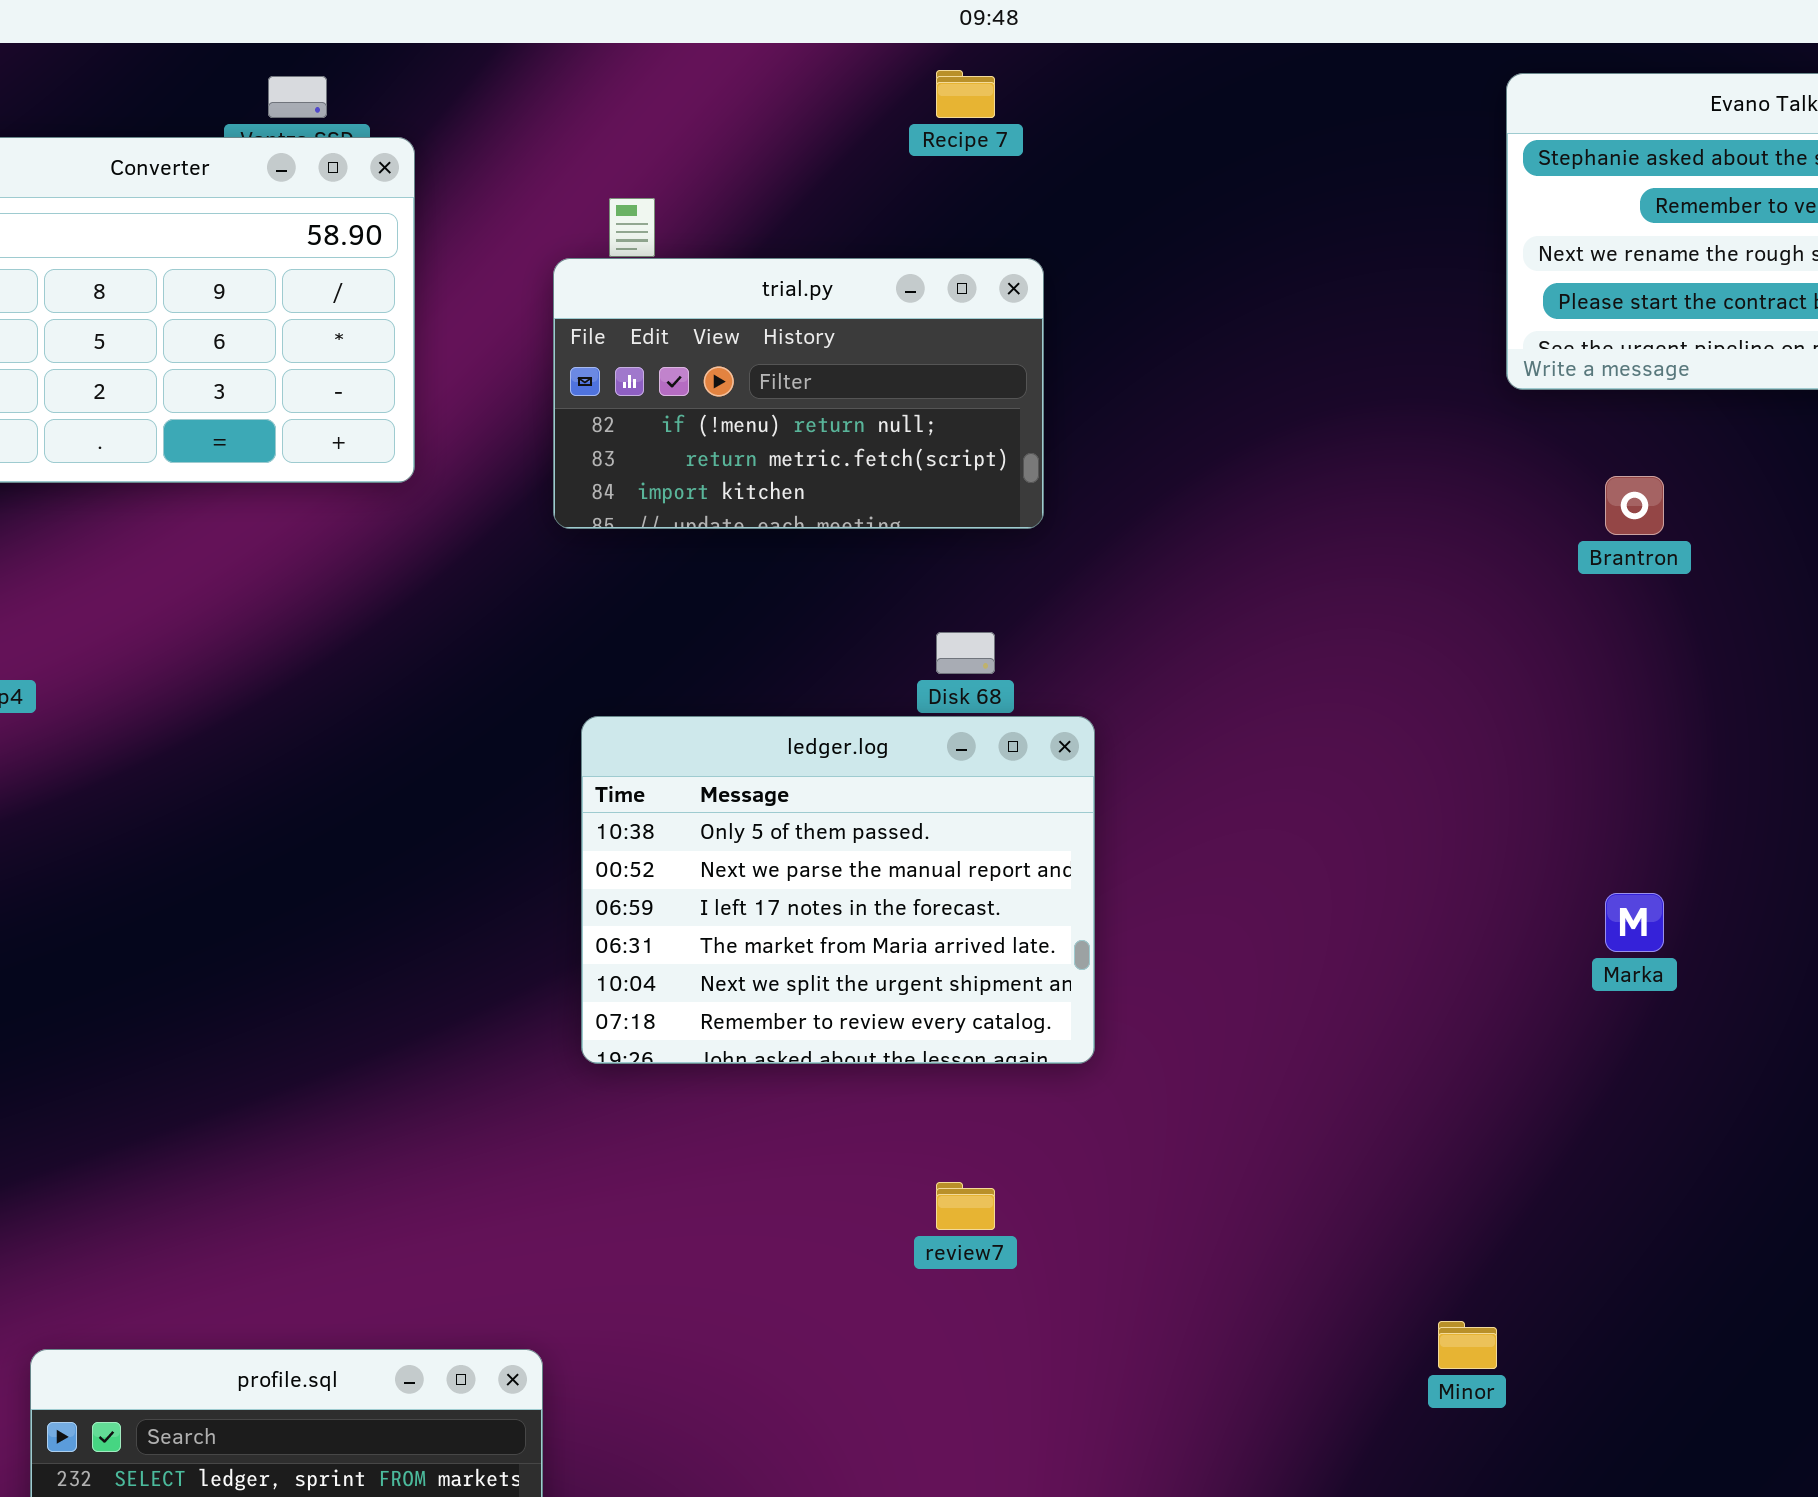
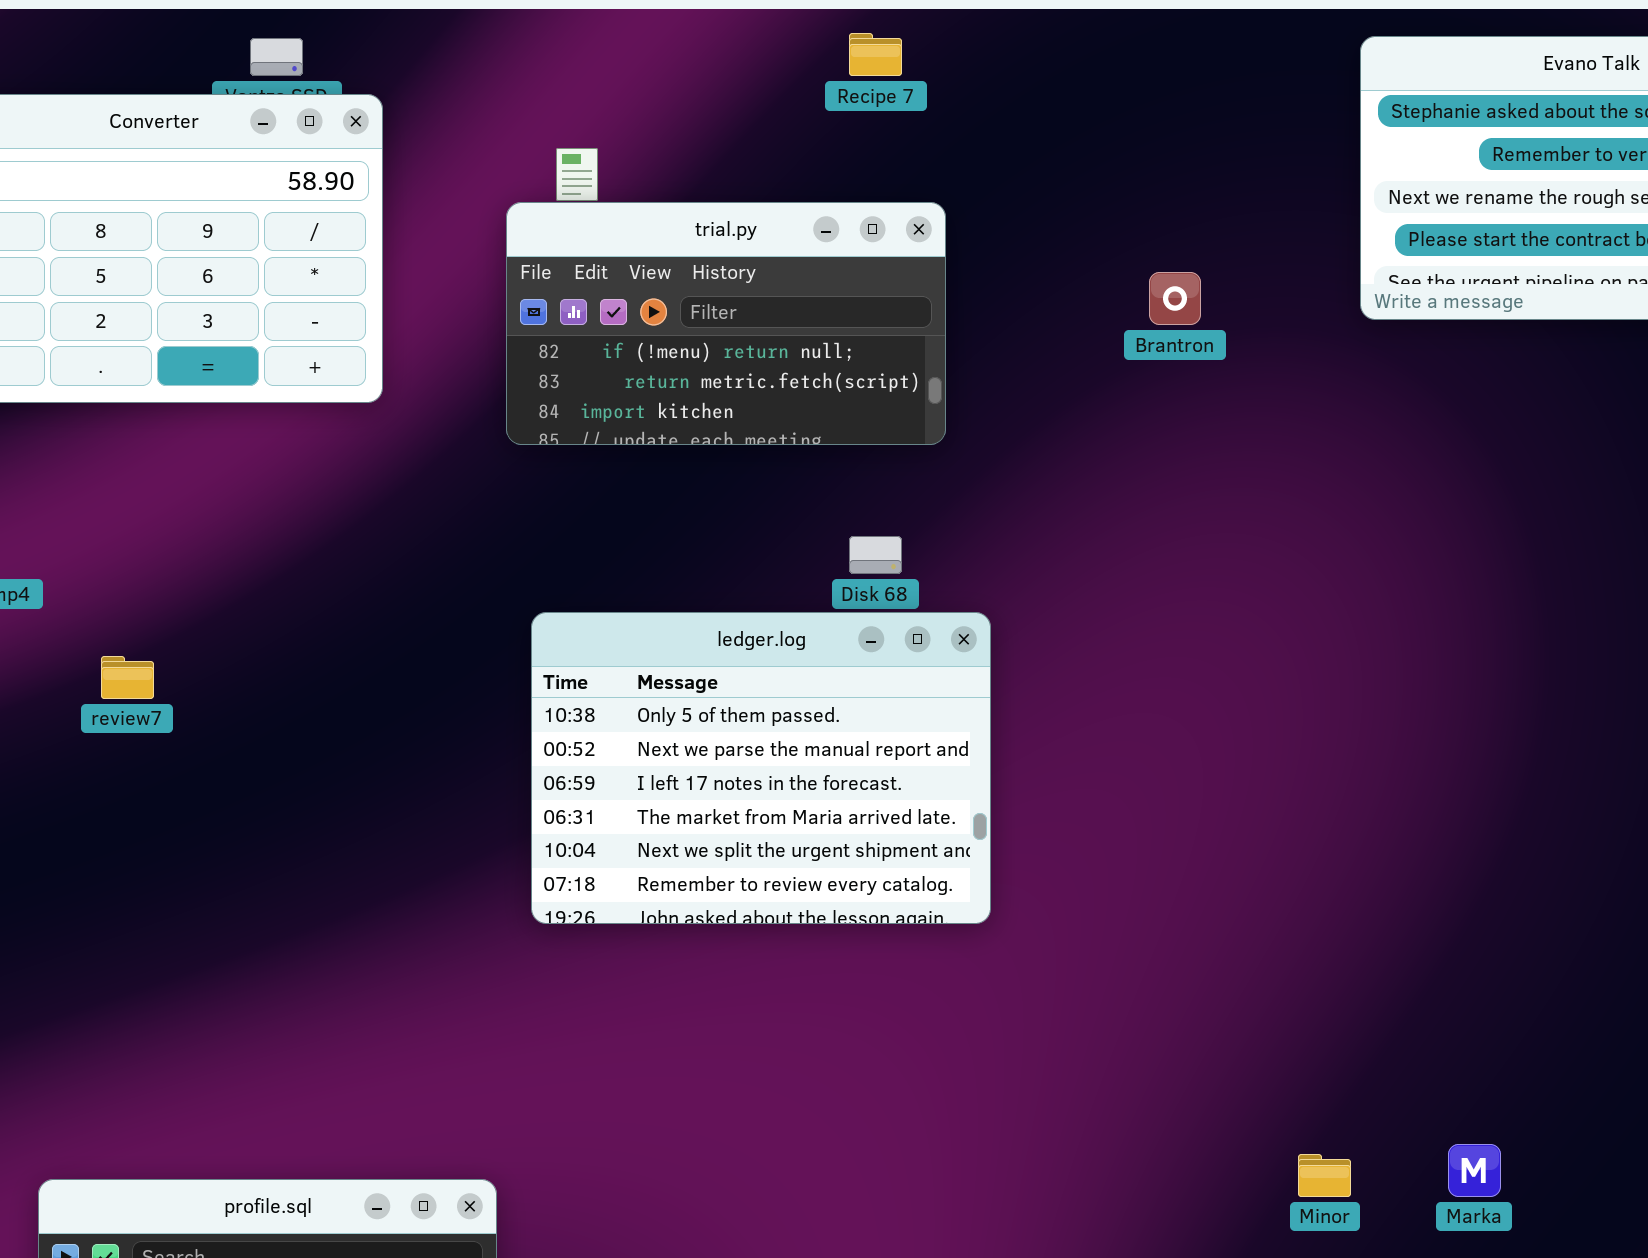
Brantron: [1605,476,1664,535] -> [1149,272,1201,325], moved
Marka: [1605,893,1664,952] -> [1448,1144,1501,1197], moved
review7: [936,1182,995,1230] -> [101,656,154,699], moved

